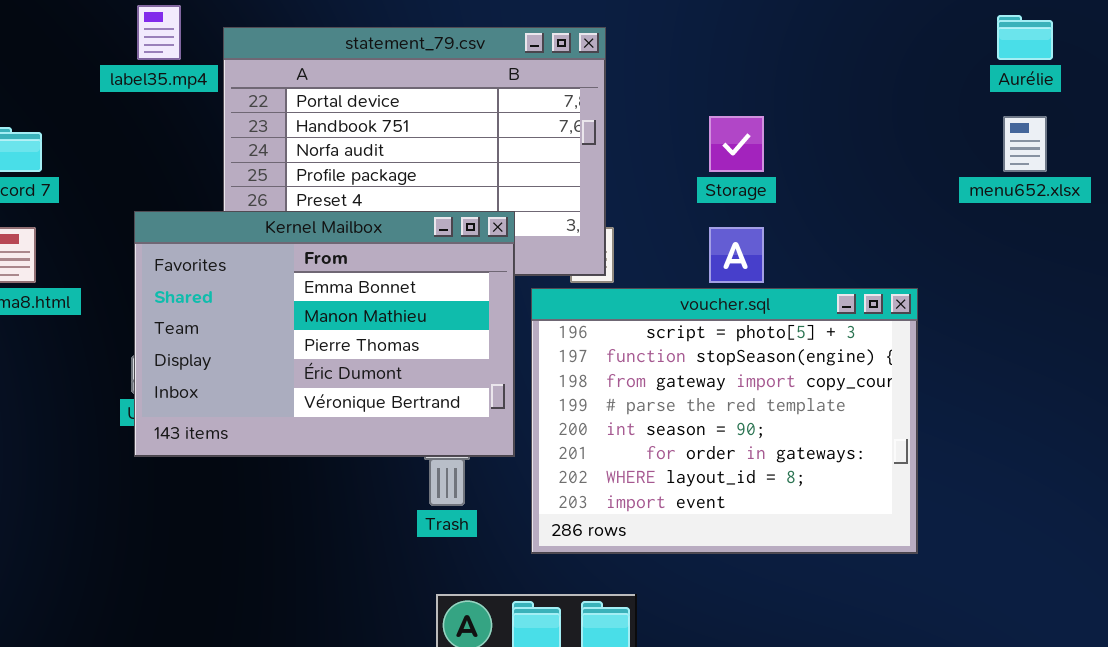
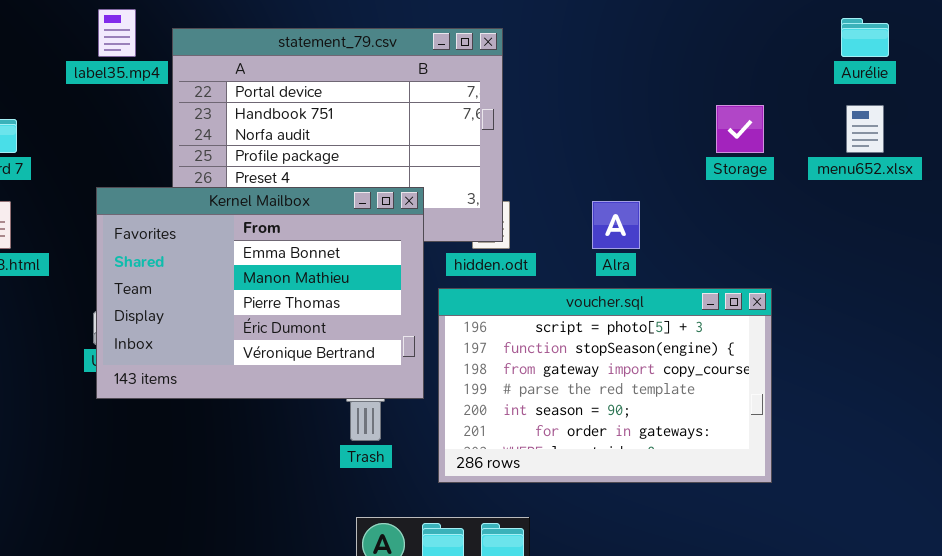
Storage: [709,116,764,172] -> [716,105,764,153], moved
voucher.sql: [531,288,918,554] -> [438,288,772,483], resized

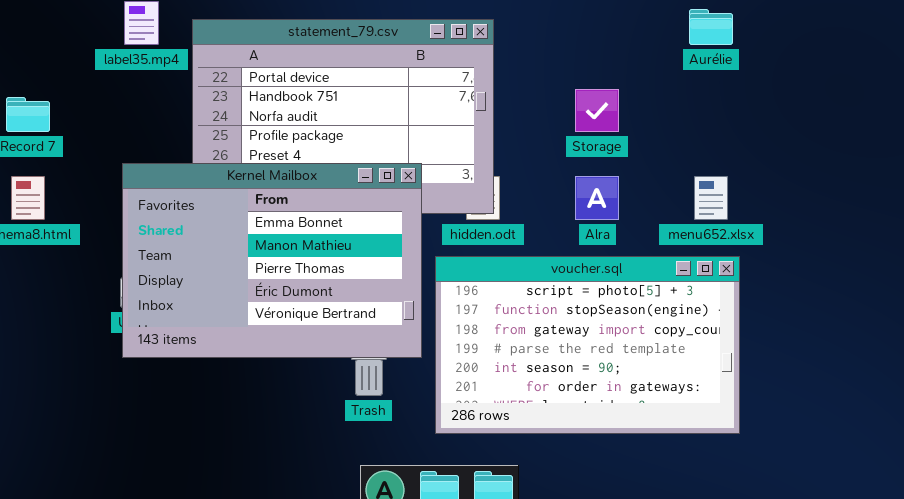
Aurélie: [841,18,889,57] -> [689,9,733,45], moved
Storage: [716,105,764,153] -> [575,89,619,132], moved
menu652.xlsx: [846,105,884,153] -> [694,176,728,220], moved

